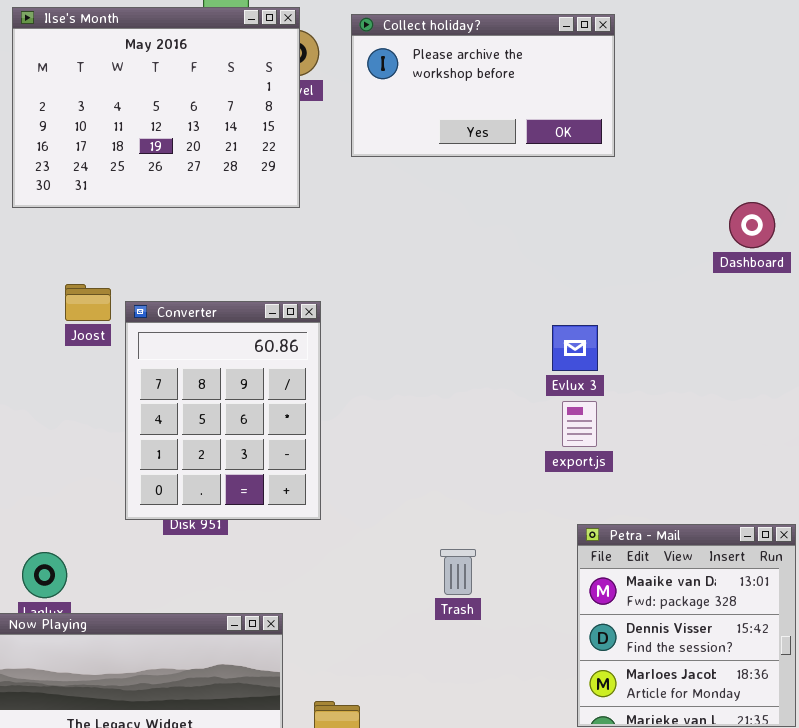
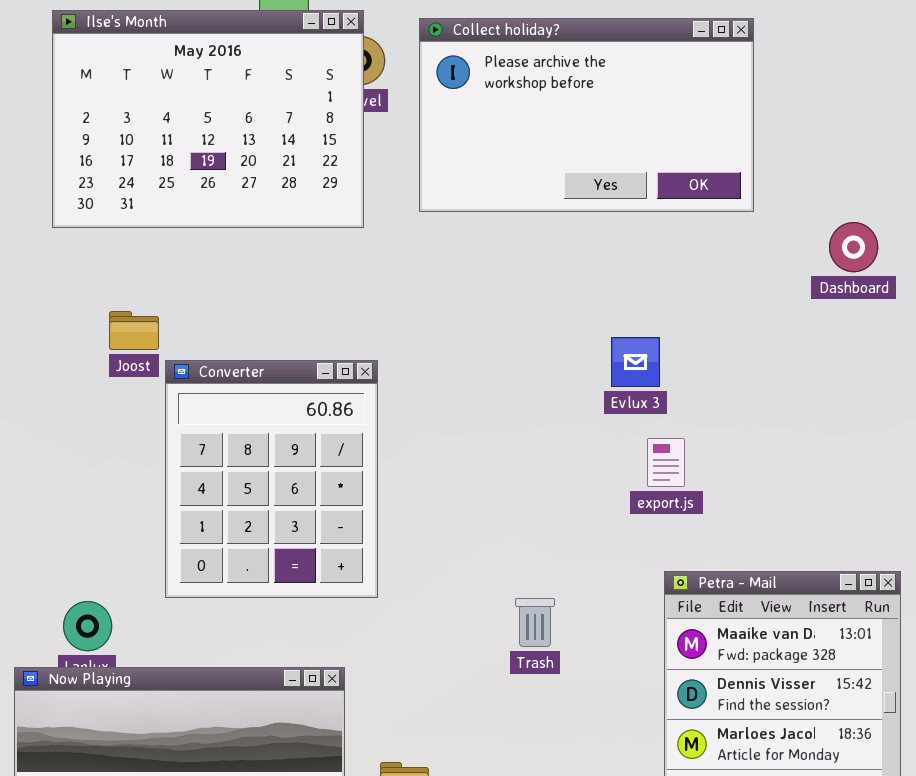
Collect holiday?: [351,14,615,157] -> [419,18,754,212], resized
Converter: [125,301,321,520] -> [165,360,378,598], moved
Evlux 3: [552,325,598,371] -> [611,337,660,387], moved

